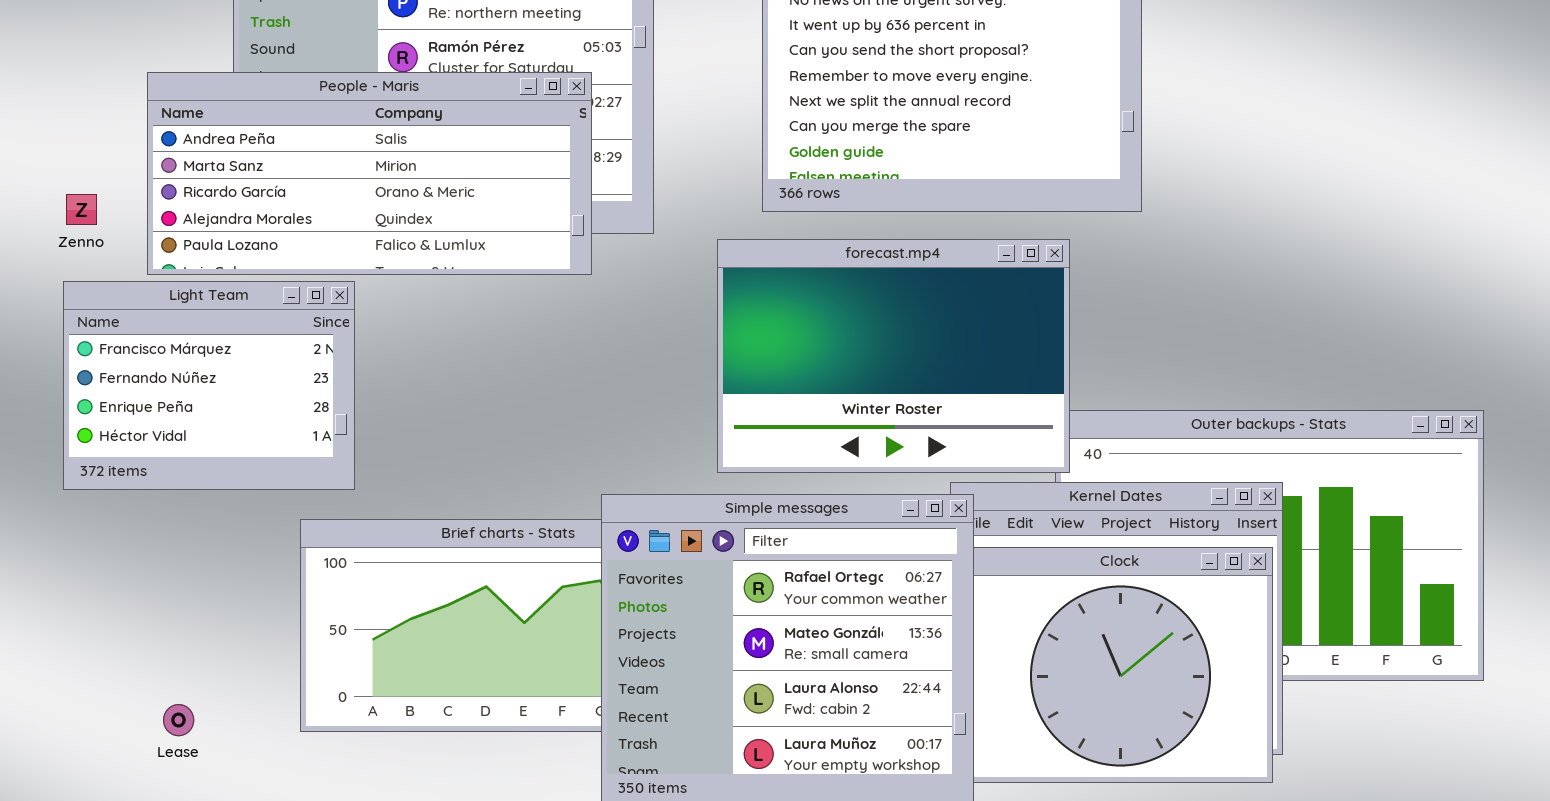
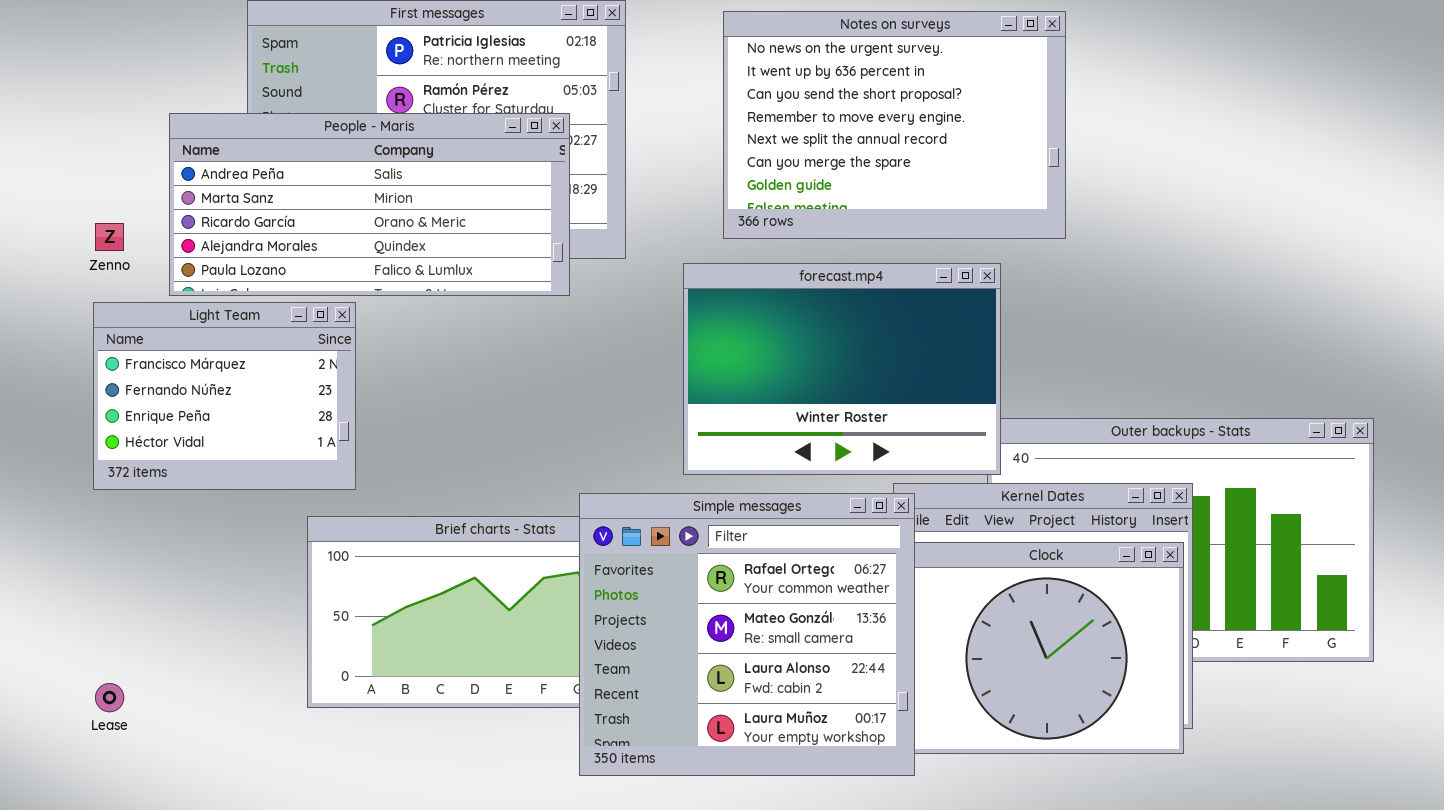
Lease: [163,704,194,736] -> [95,683,124,712], moved

